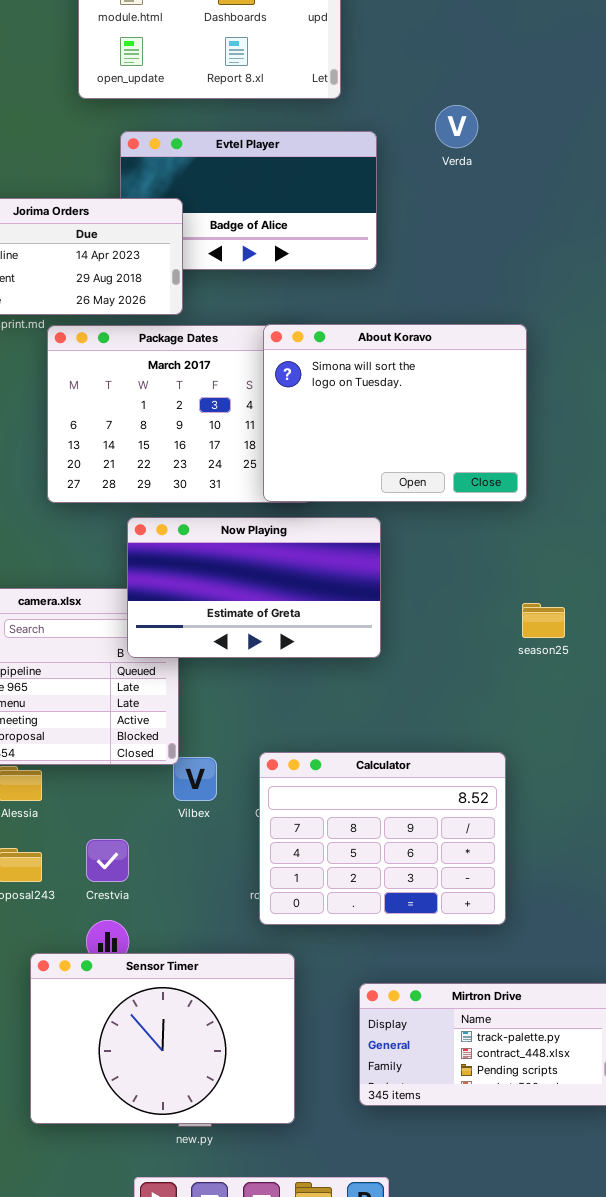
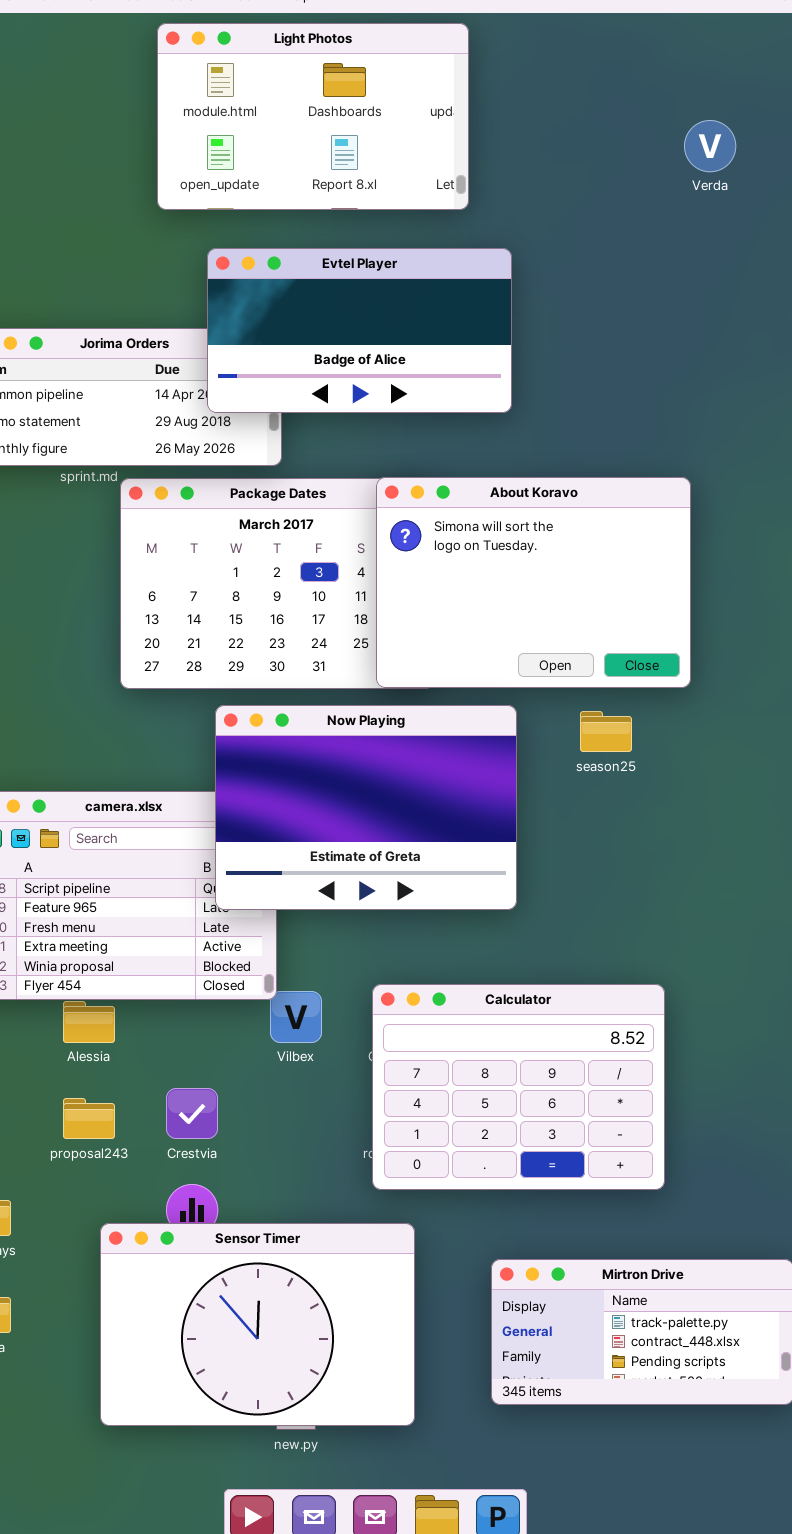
Verda: [435,105,478,148] -> [684,120,736,172], moved
Evtel Player: [120,131,377,270] -> [207,248,512,413], raised
Now Playing: [127,517,381,658] -> [215,705,517,910], resized
season25: [522,603,565,638] -> [580,711,632,752], moved

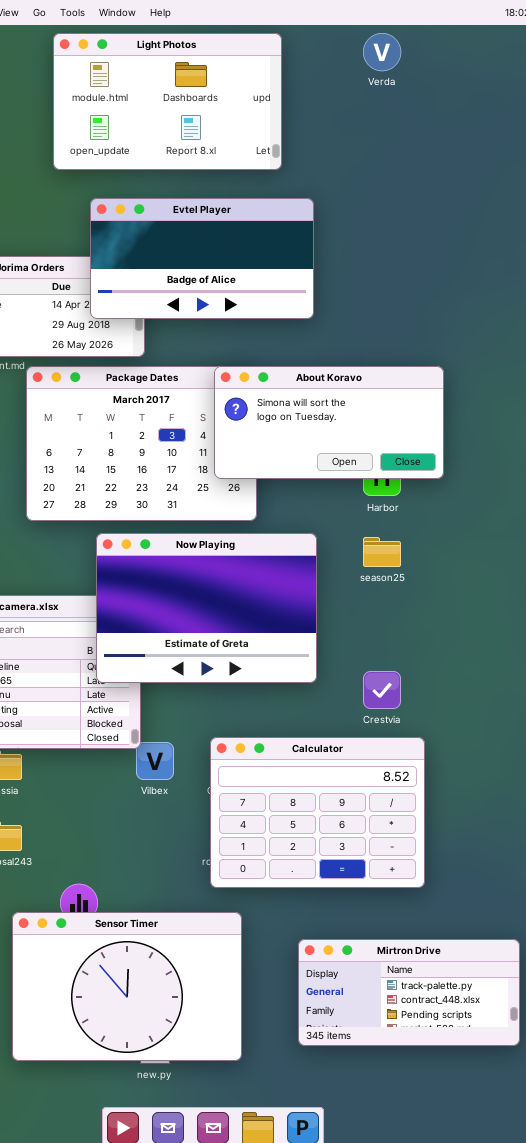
Verda: [684,120,736,172] -> [363,33,401,71], moved
About Koravo: [376,477,691,688] -> [214,366,444,479], resized
Crestvia: [166,1088,218,1139] -> [363,671,401,709], moved

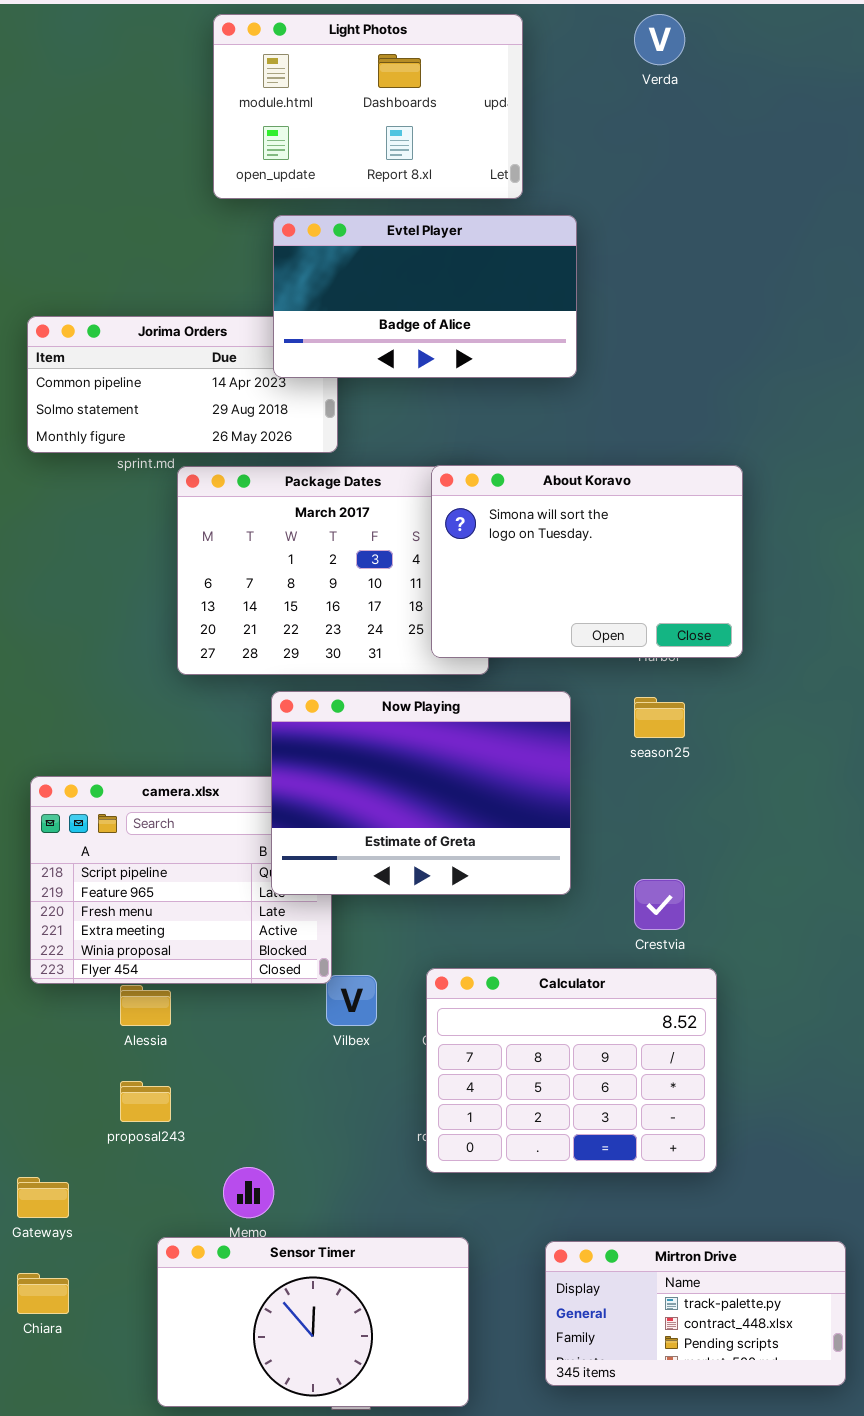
Evtel Player: [90,198,314,319] -> [273,215,577,378], moved
About Koravo: [214,366,444,479] -> [431,465,743,658], resized
Sensor Timer: [12,912,242,1061] -> [157,1237,469,1407], resized

